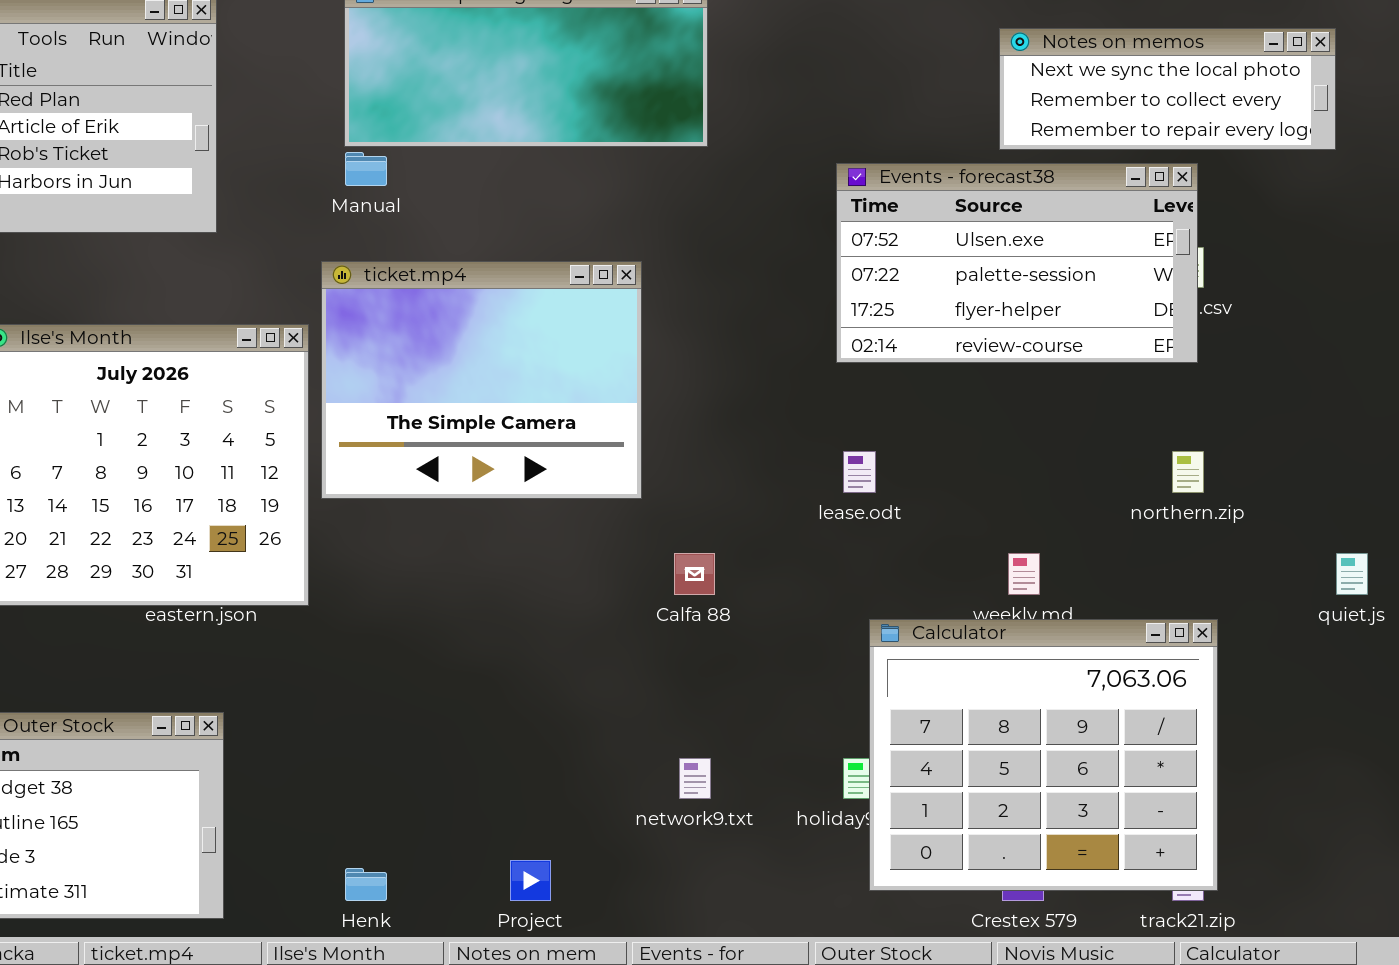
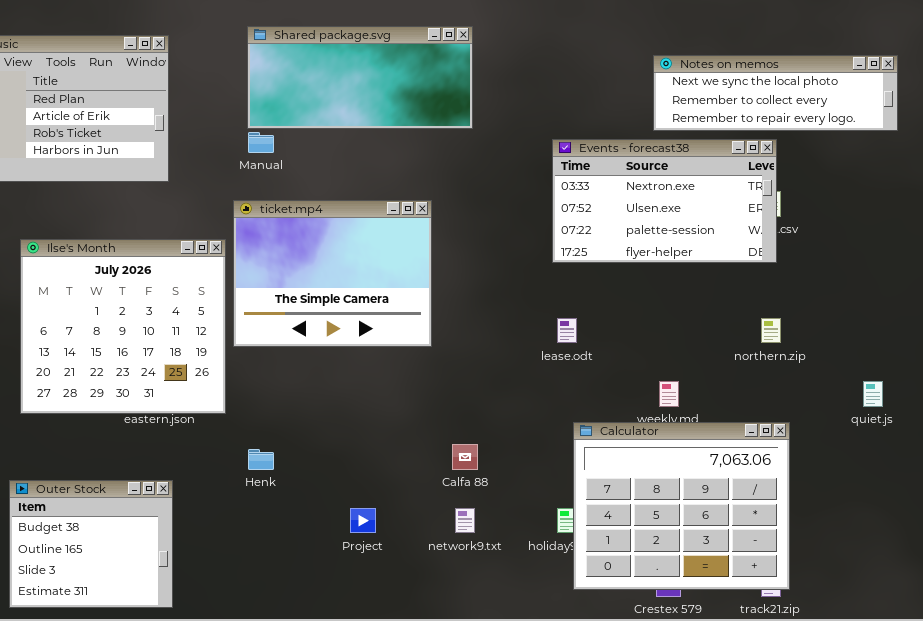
Notes on memos: [999,28,1336,150] -> [653,55,898,131], resized
Events - forecast38: [836,163,1198,363] -> [552,139,777,263], scrolled up 1 row
Calfa 88: [674,553,715,595] -> [452,444,478,470], moved
Project: [510,860,551,901] -> [350,508,376,533], moved
Henk: [345,868,387,901] -> [248,449,274,470], moved

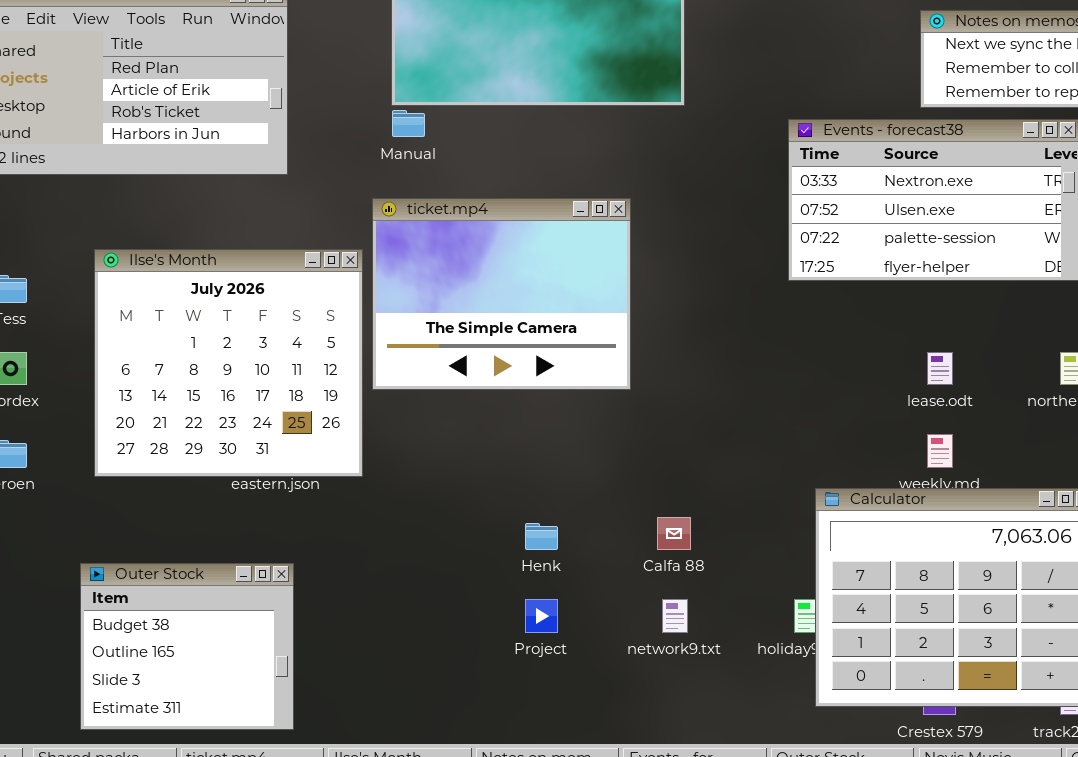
lease.odt: [557,318,577,343] -> [927,352,953,385], moved
Henk: [248,449,274,470] -> [525,523,558,550], moved

